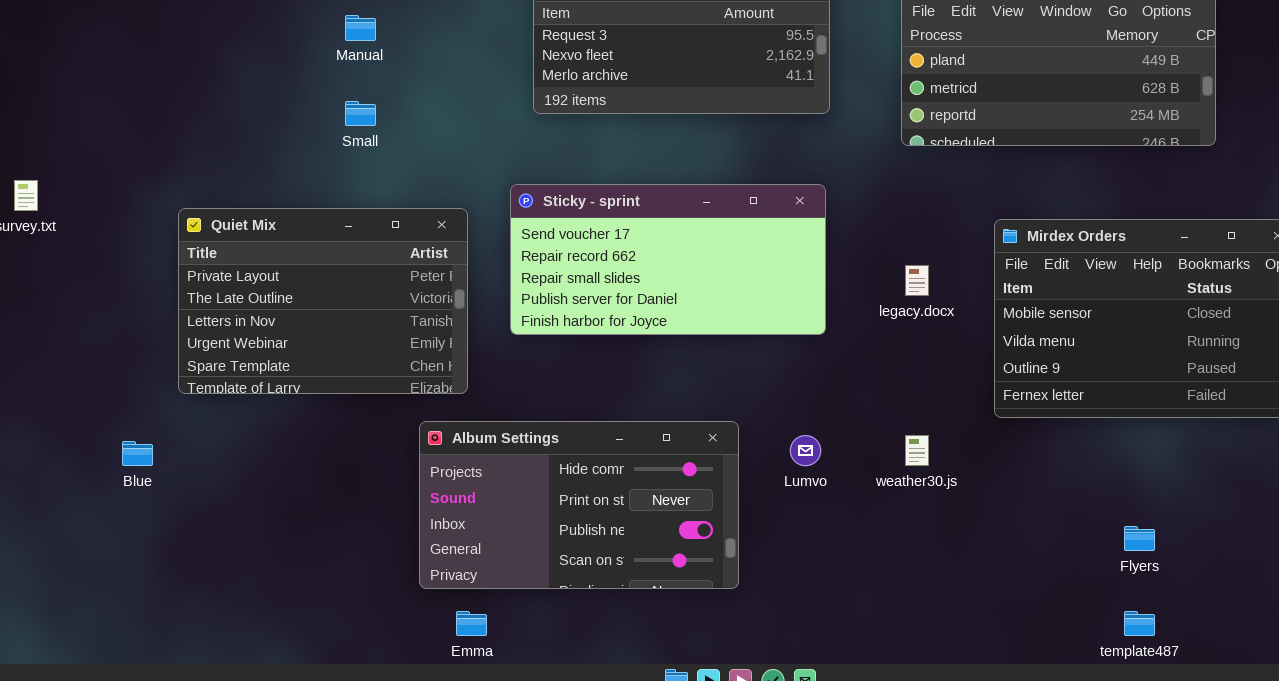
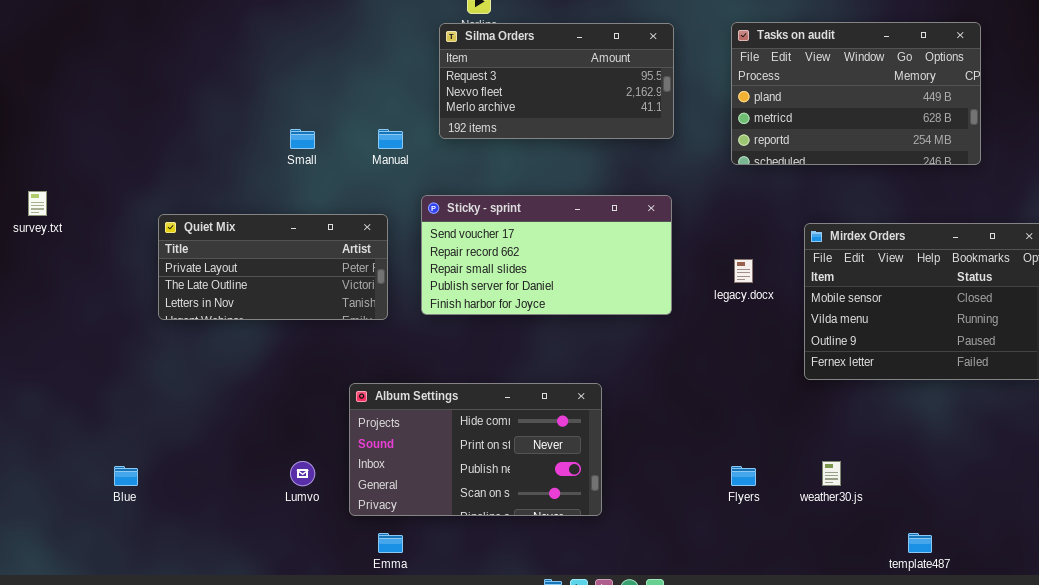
Manual: [345,15,376,41] -> [378,129,403,149], moved
Quiet Mix: [178,208,468,394] -> [158,214,388,320], resized
Lumvo: [790,435,821,466] -> [290,461,315,486], moved
weather30.js: [905,435,929,466] -> [822,461,841,486], moved
Blue: [122,441,153,466] -> [114,466,138,486], moved
Flyers: [1124,526,1155,551] -> [731,466,756,486], moved

